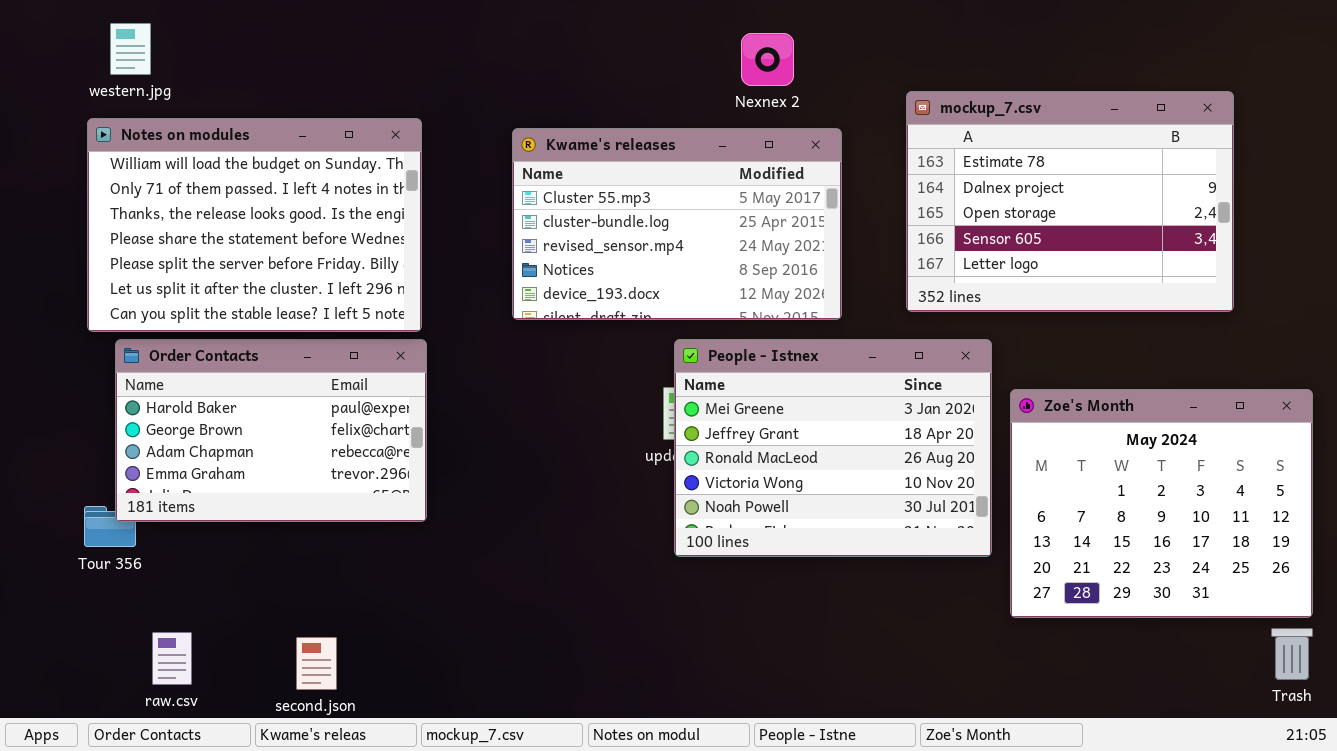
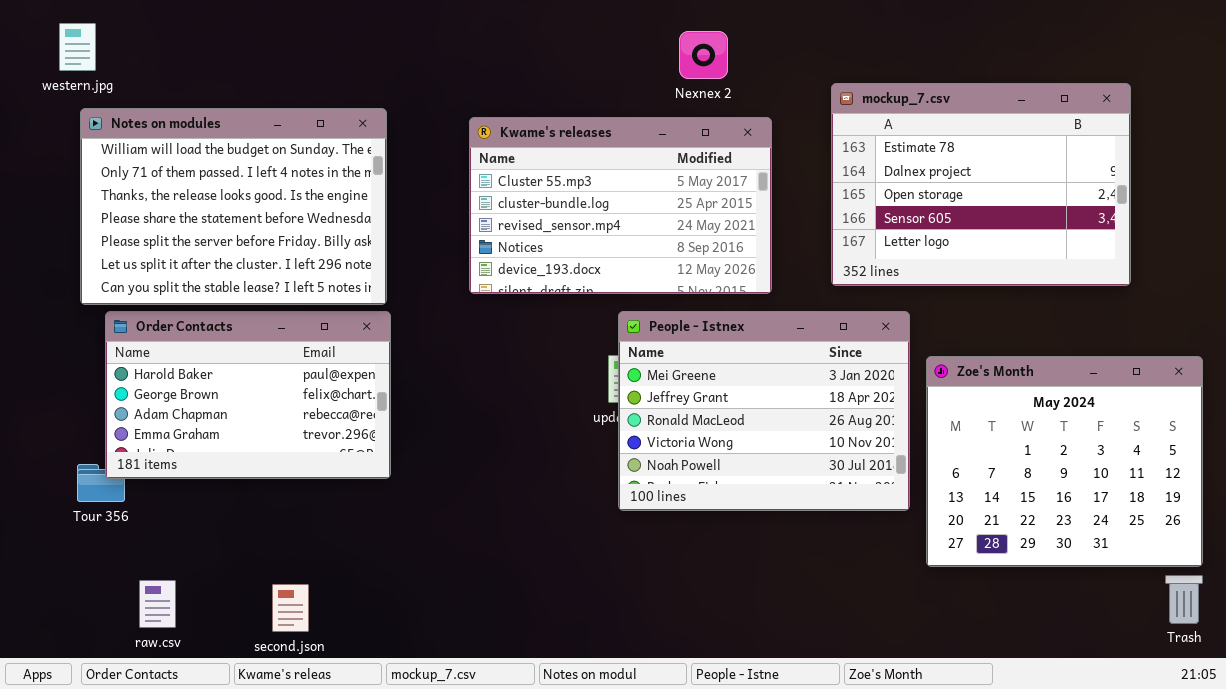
western.jpg: [110,23,151,75] -> [59,23,96,71], moved

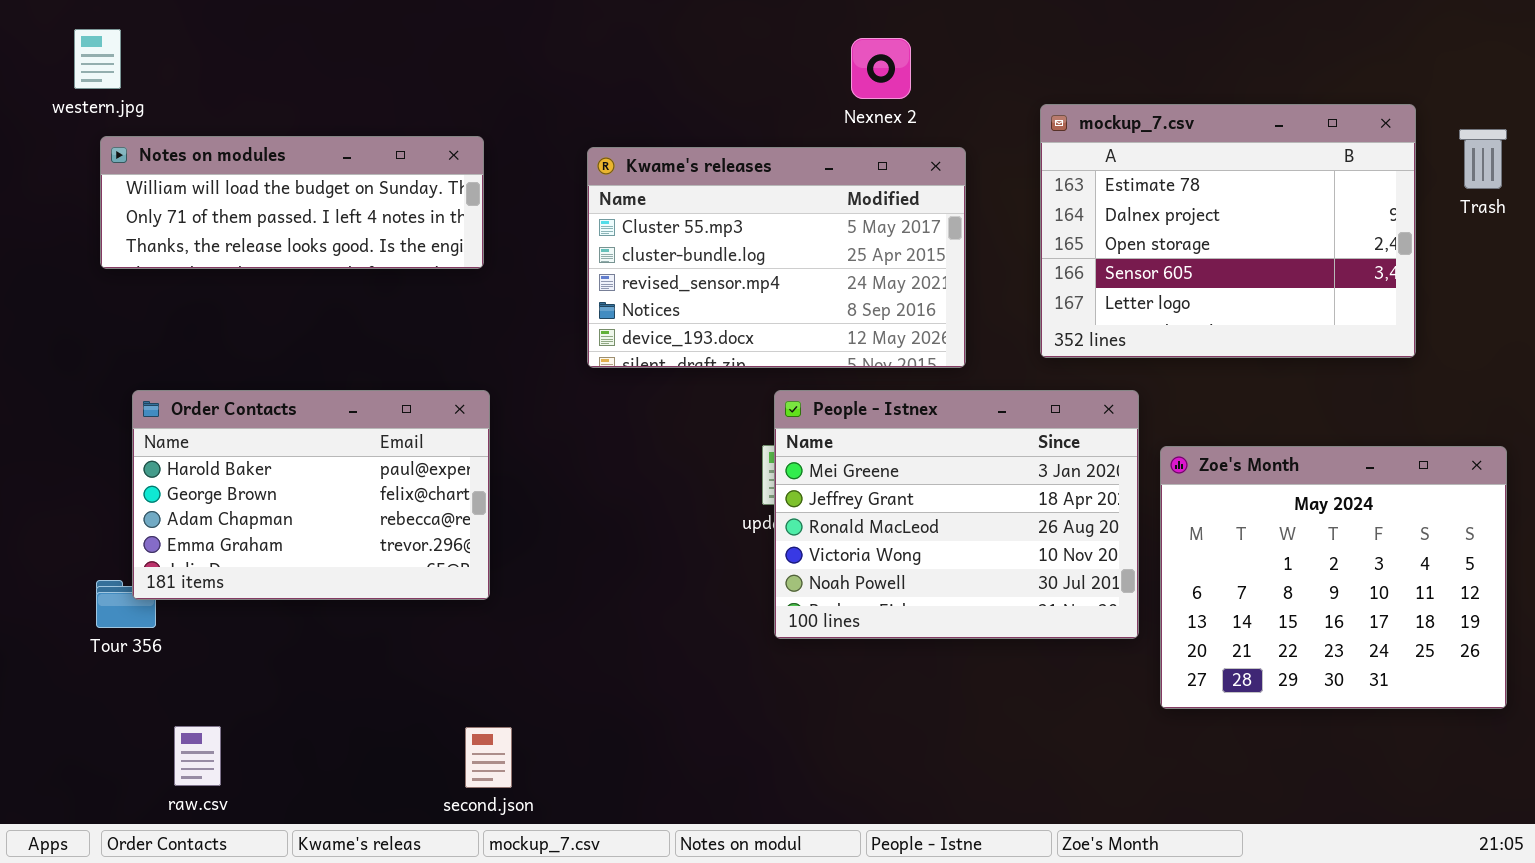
Notes on modules: [80,108,387,305] -> [100,136,484,269], resized
Trash: [1165,575,1203,624] -> [1459,129,1507,189], moved
second.json: [272,584,309,632] -> [465,727,512,788], moved

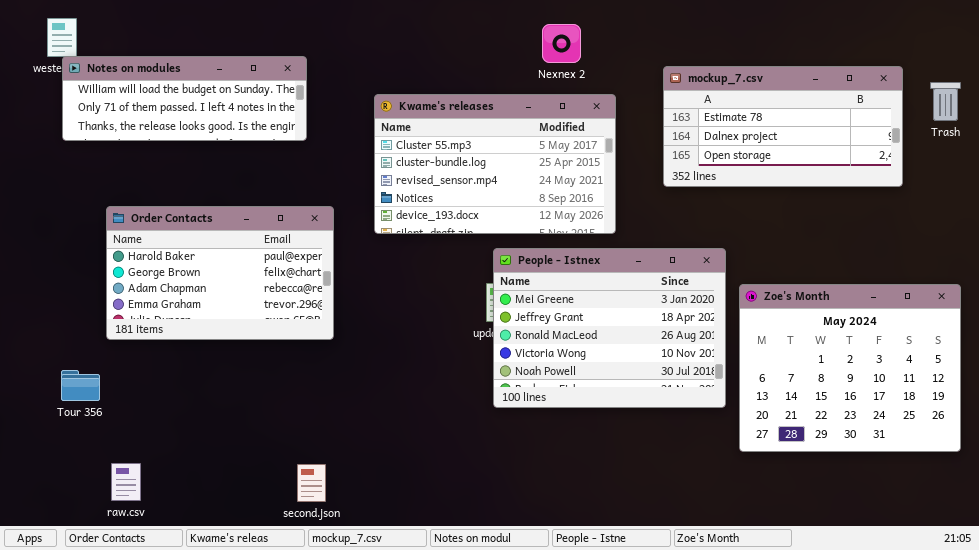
mockup_7.csv: [1040,104,1416,358] -> [663,66,903,187], resized
Notes on modules: [100,136,484,269] -> [62,56,307,141], moved
Order Contacts: [132,390,490,600] -> [106,206,334,340], moved

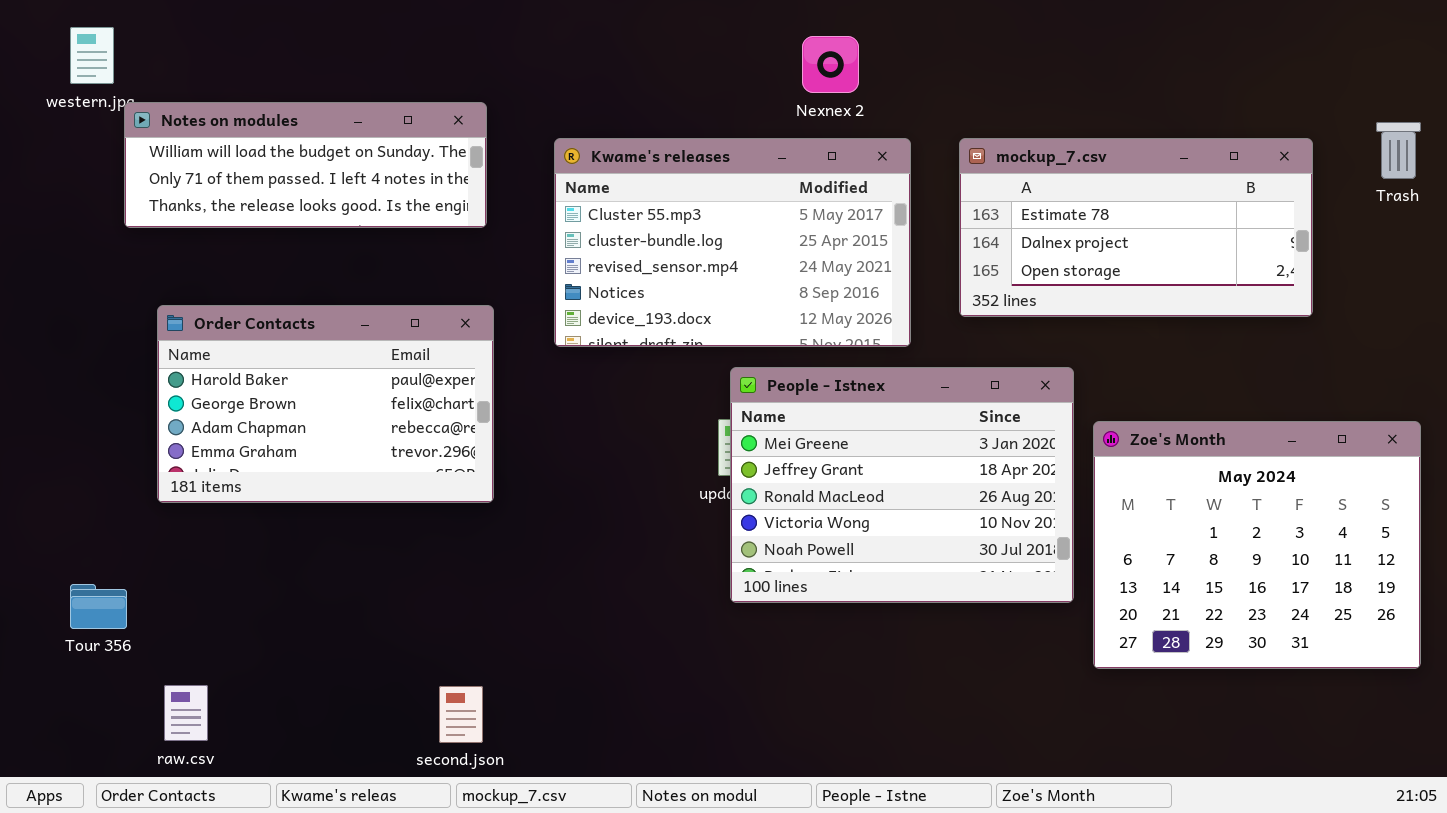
Notes on modules: [62,56,307,141] -> [124,102,487,228], moved
mockup_7.csv: [663,66,903,187] -> [959,138,1313,317], moved
Tour 356: [61,370,100,401] -> [70,584,127,629], moved

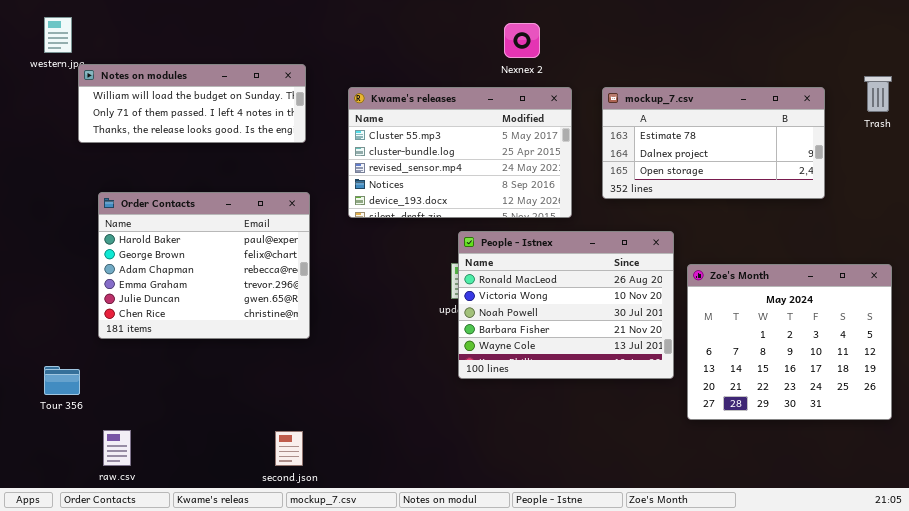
Order Contacts: [157,305,494,503] -> [98,192,310,339], resized
People - Istnex: [730,367,1074,603] -> [458,231,674,379], scrolled down 2 rows

